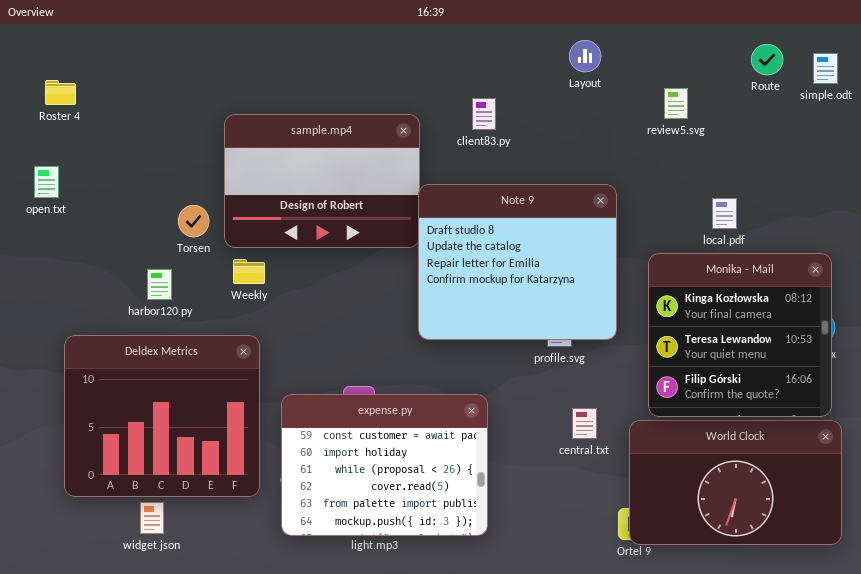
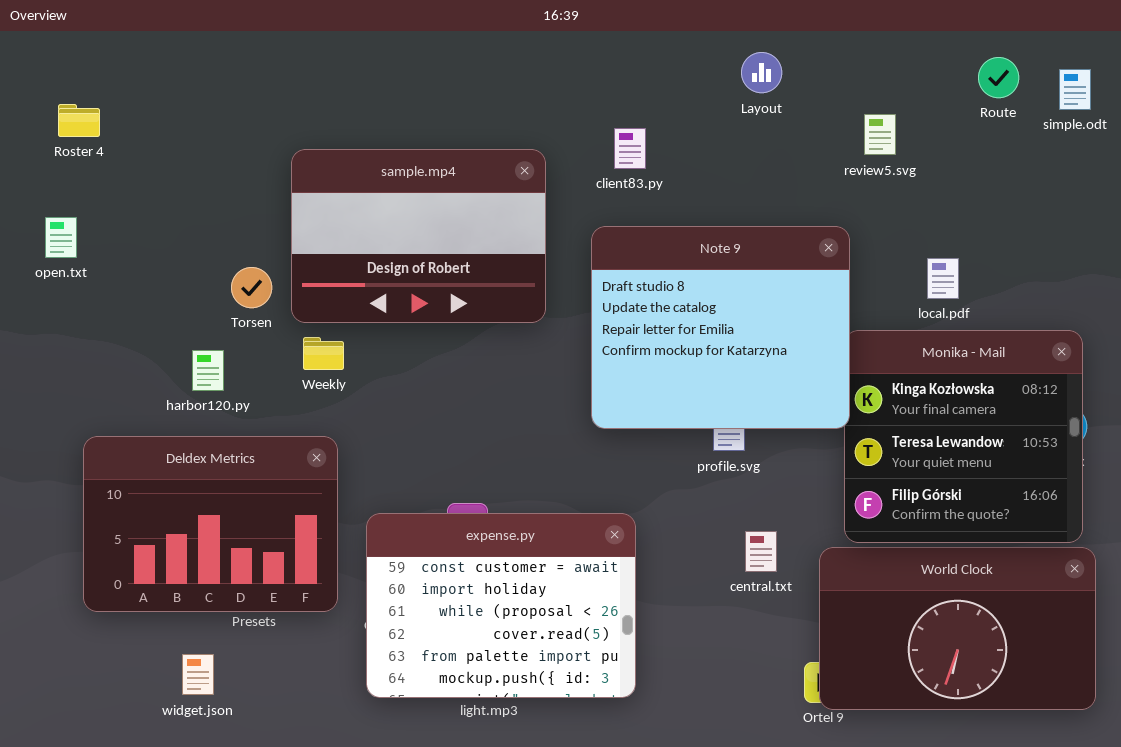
Note 9: [418,184,617,340] -> [591,226,850,429], moved
Deldex Metrics: [64,335,260,497] -> [83,436,338,612], resized

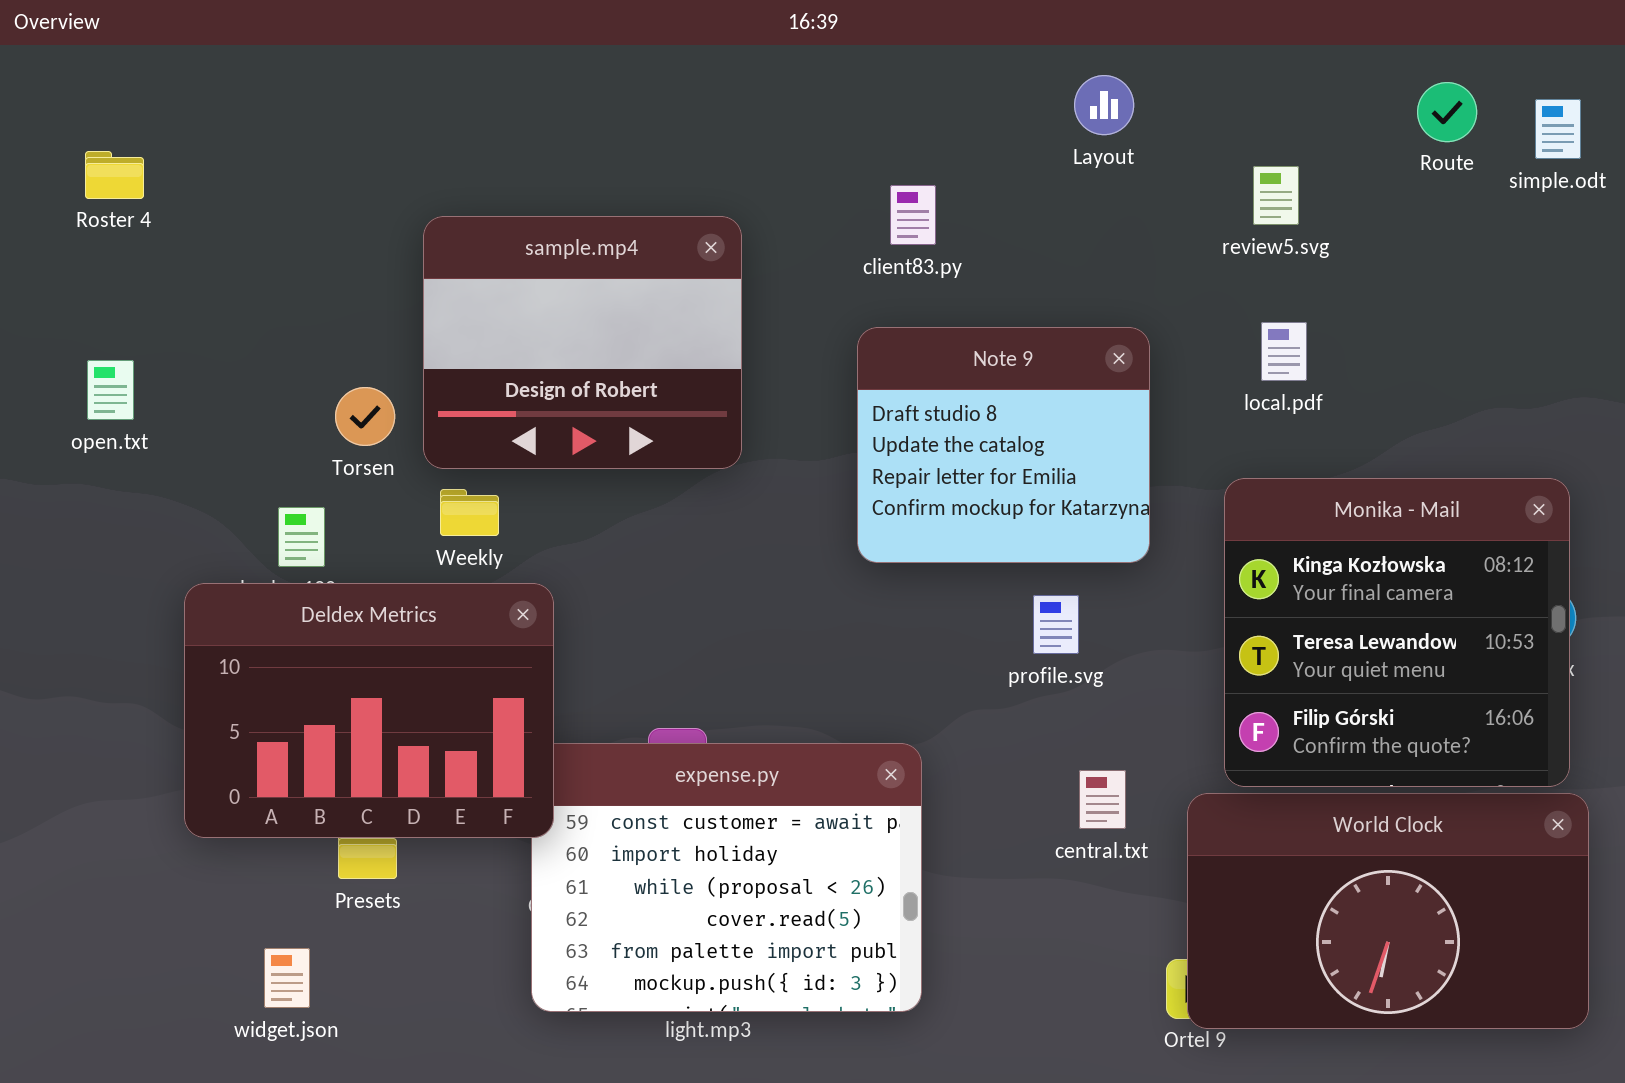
sample.mp4: [291,149,546,323] -> [423,216,742,469], resized
open.txt: [45,217,77,258] -> [87,360,134,420], moved
Note 9: [591,226,850,429] -> [857,327,1150,563], resized
local.pdf: [927,258,959,299] -> [1261,322,1307,381], moved
Deldex Metrics: [83,436,338,612] -> [184,583,554,838], moved

